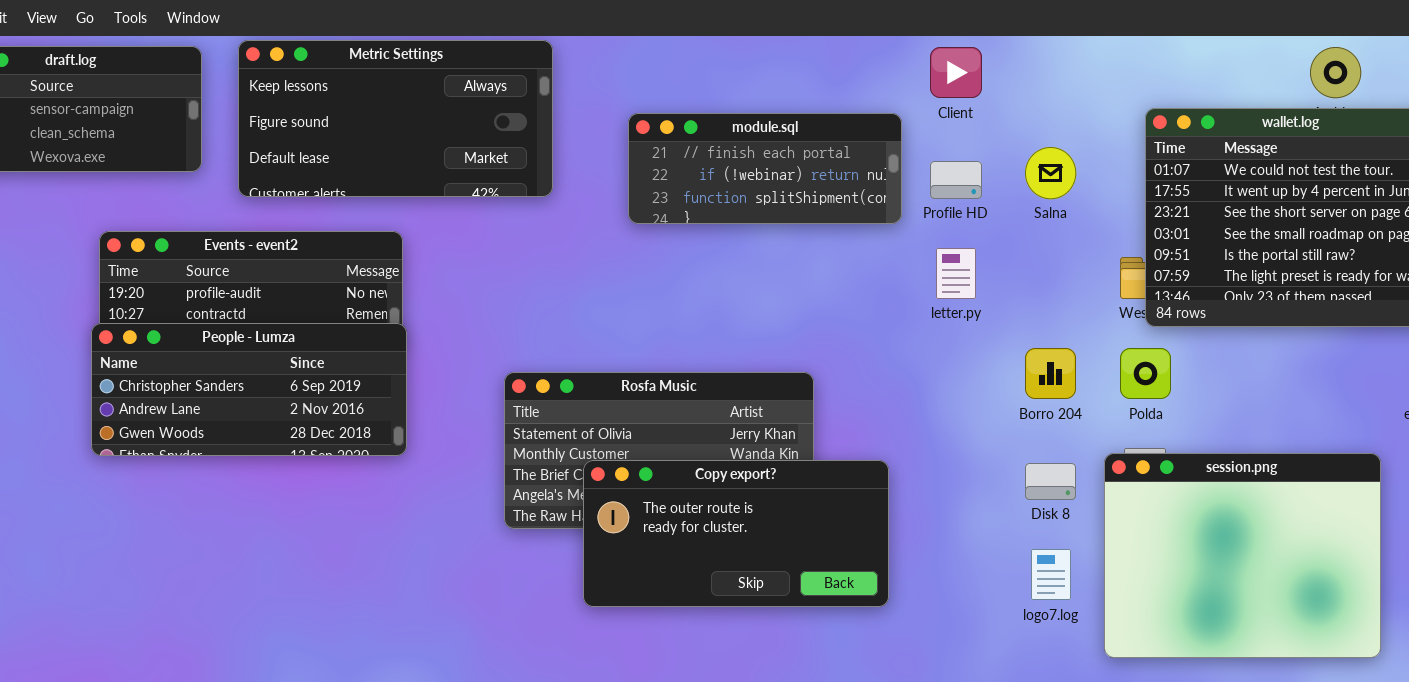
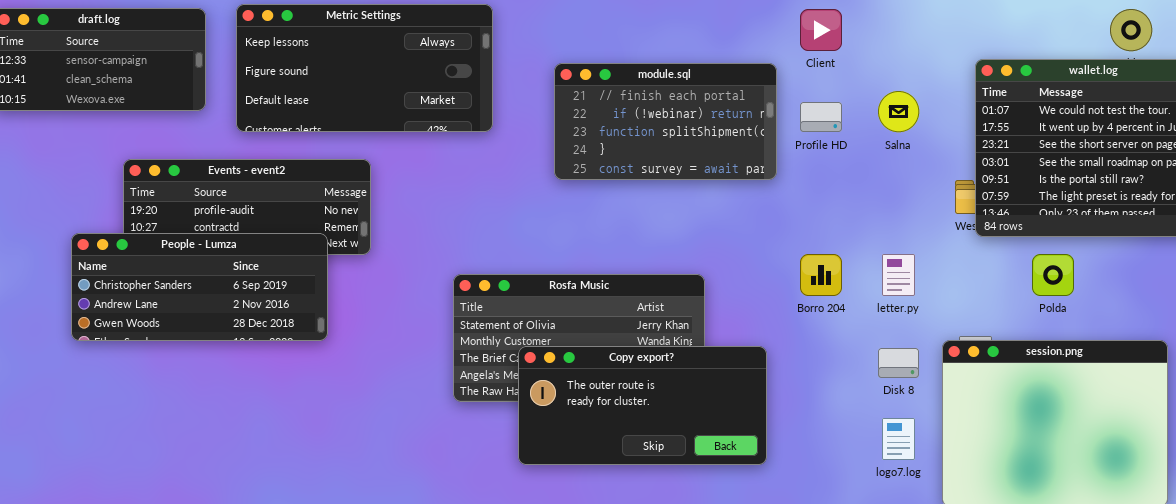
module.sql: [628,113,902,224] -> [554,63,777,180], resized
letter.py: [936,248,976,299] -> [882,254,915,296], moved
People - Lumza: [91,323,407,456] -> [71,233,328,341], moved
Borro 204: [1025,348,1076,399] -> [800,254,842,296], moved
Polda: [1120,348,1171,399] -> [1032,254,1074,296], moved

